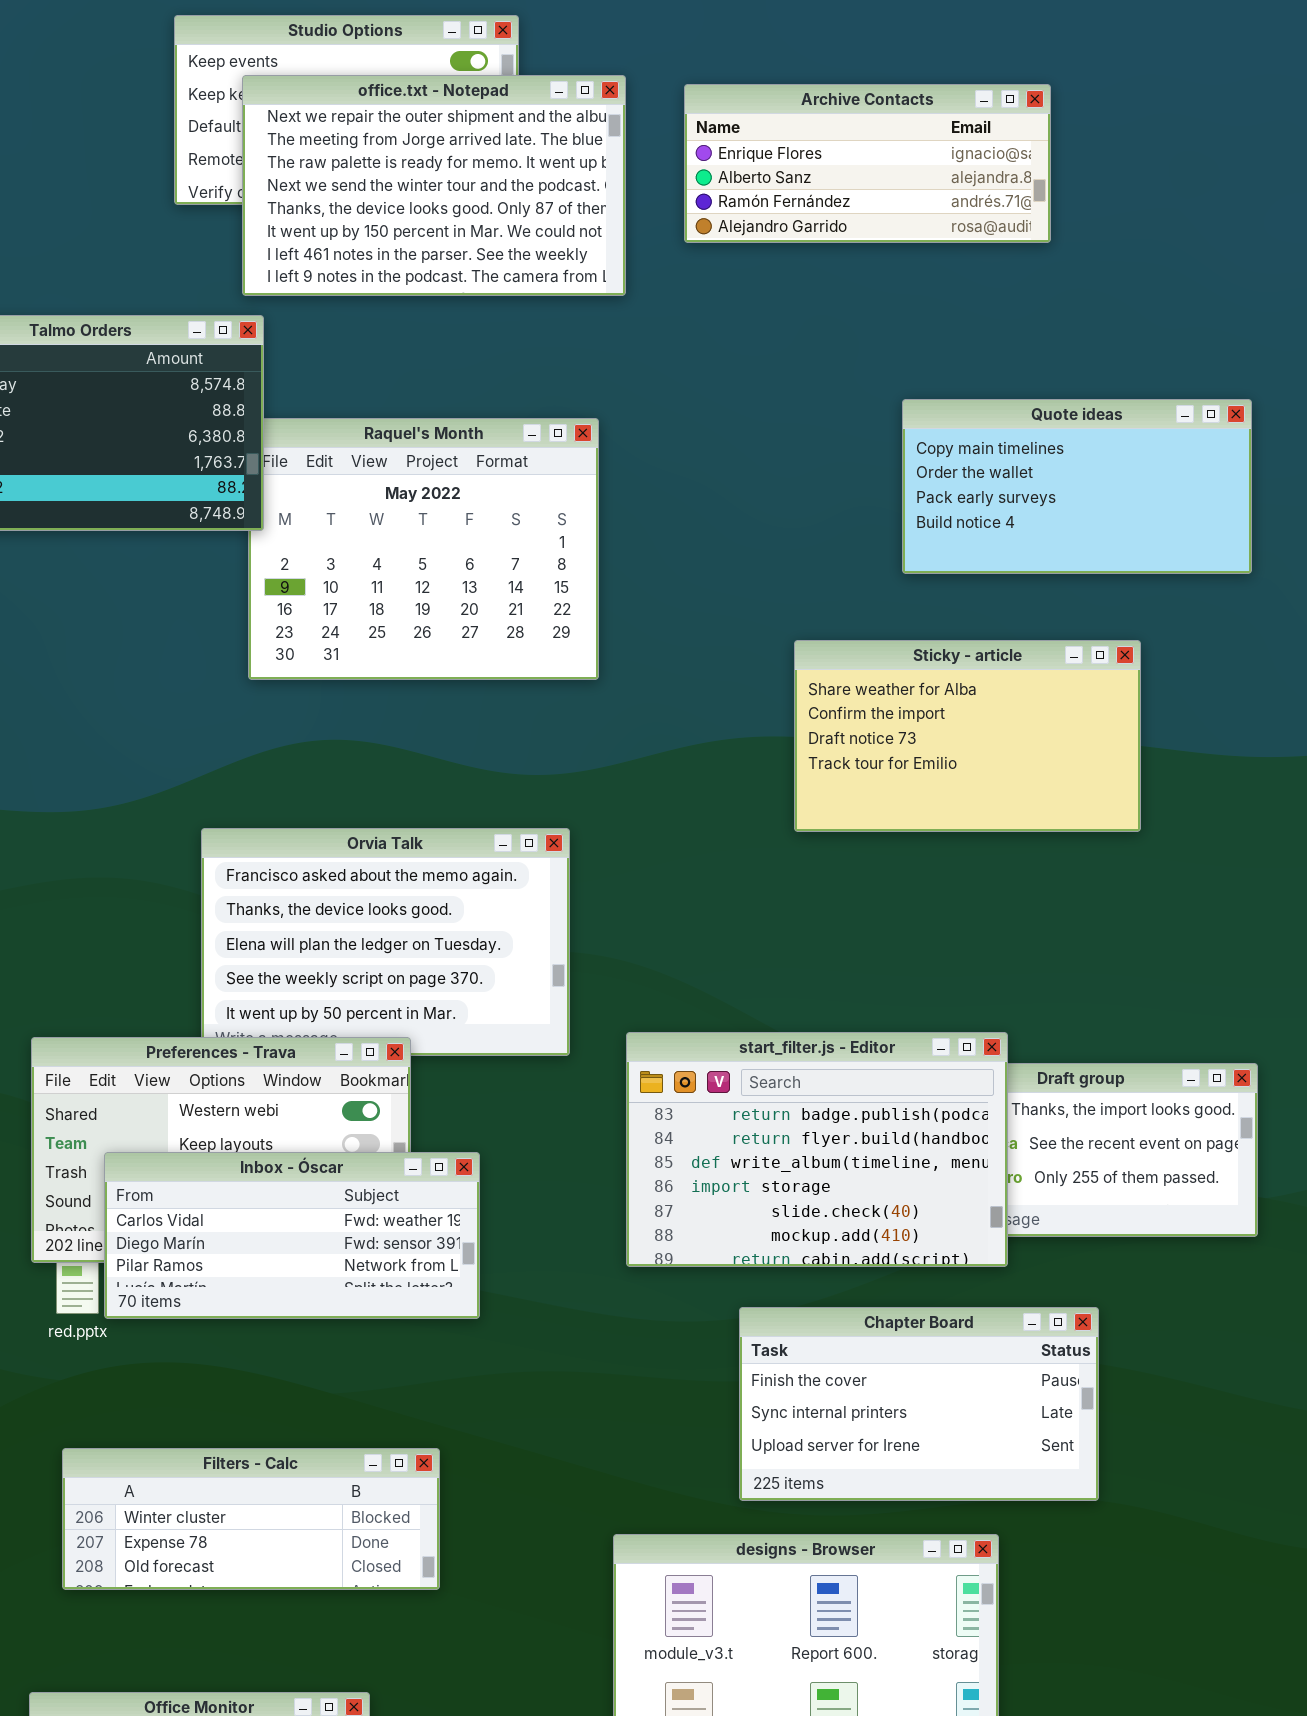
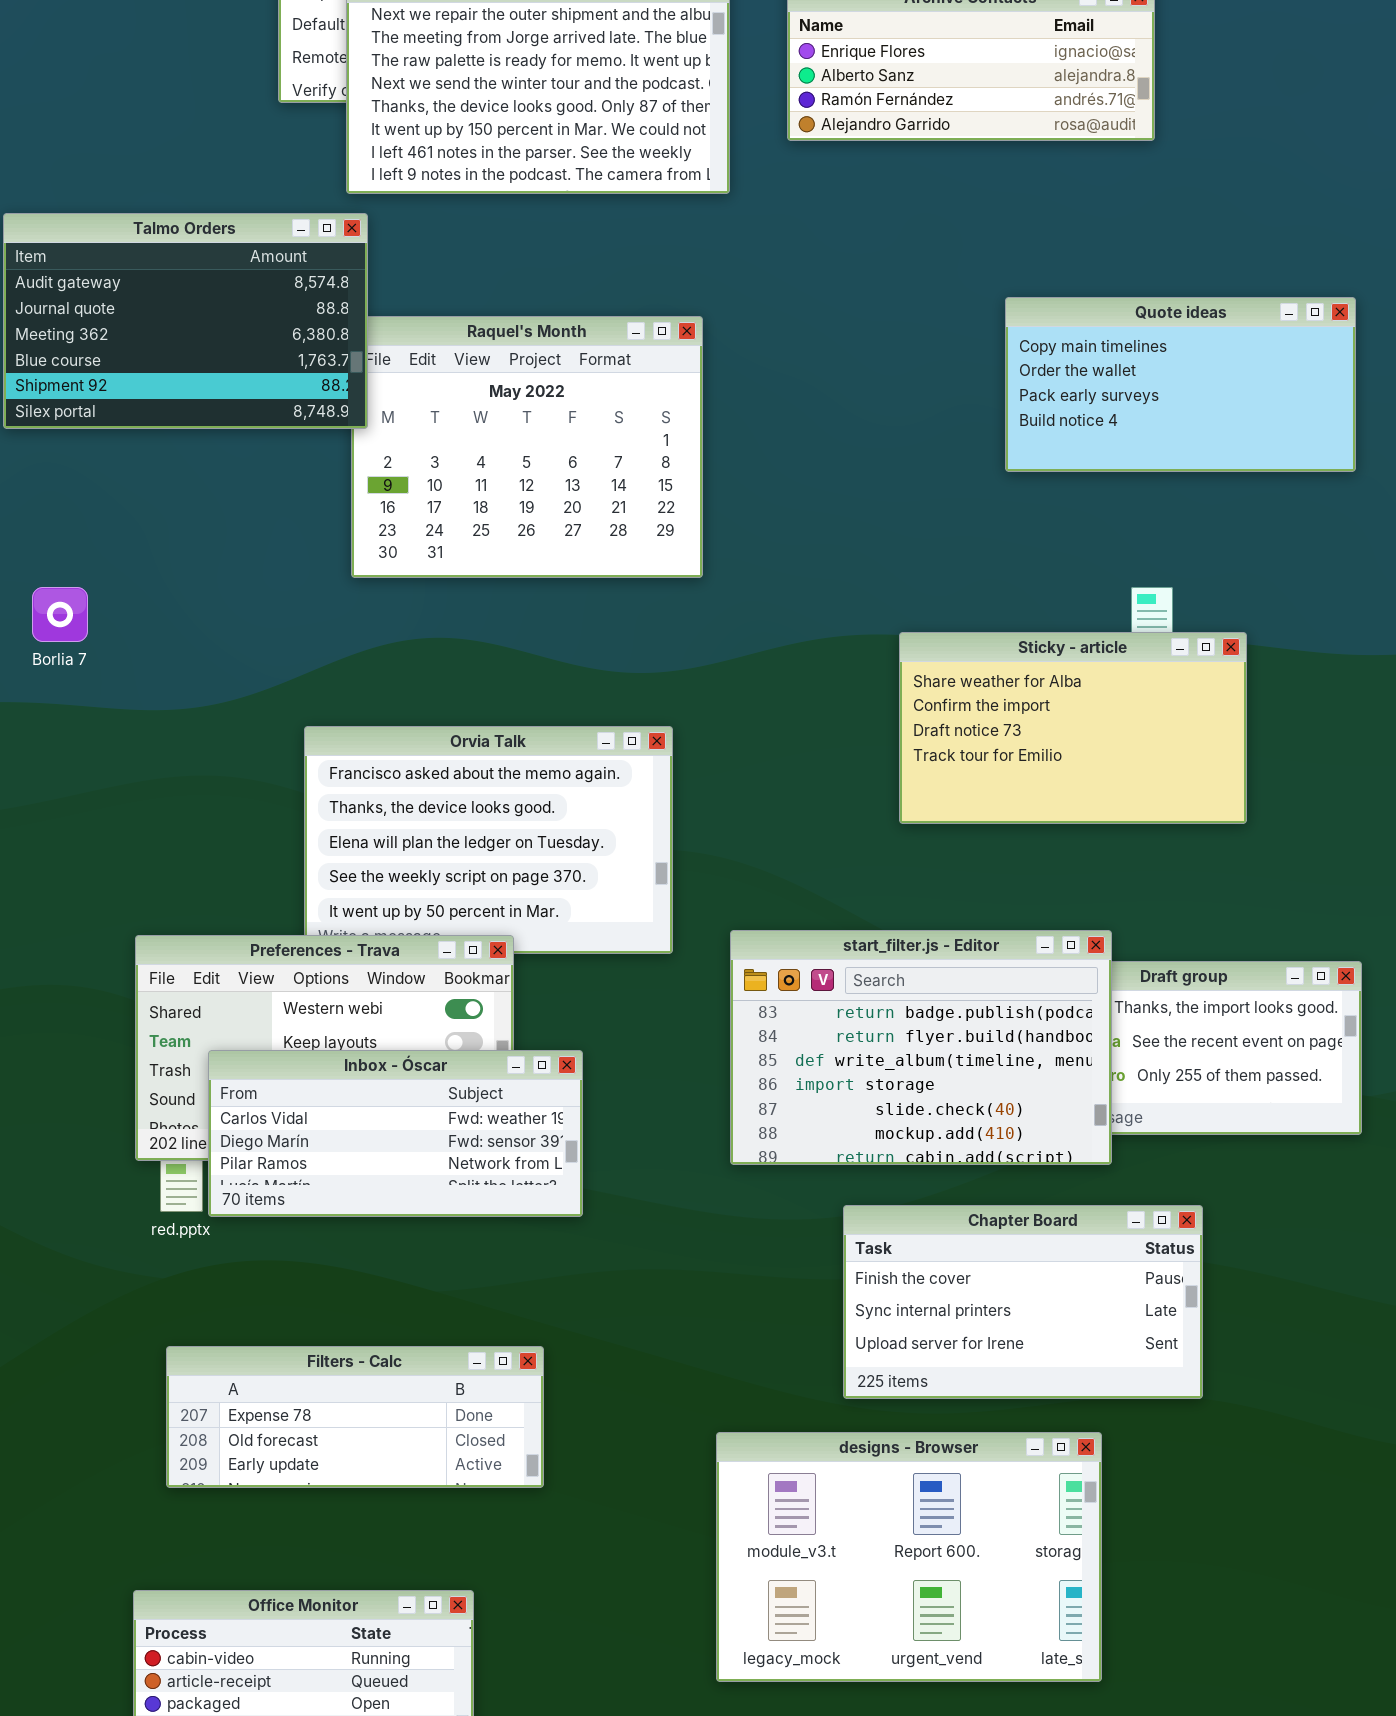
Sticky - article: [794,640,1141,832] -> [899,632,1247,824], moved
Filters - Calc: [62,1448,440,1590] -> [166,1346,544,1488], scrolled down 1 row

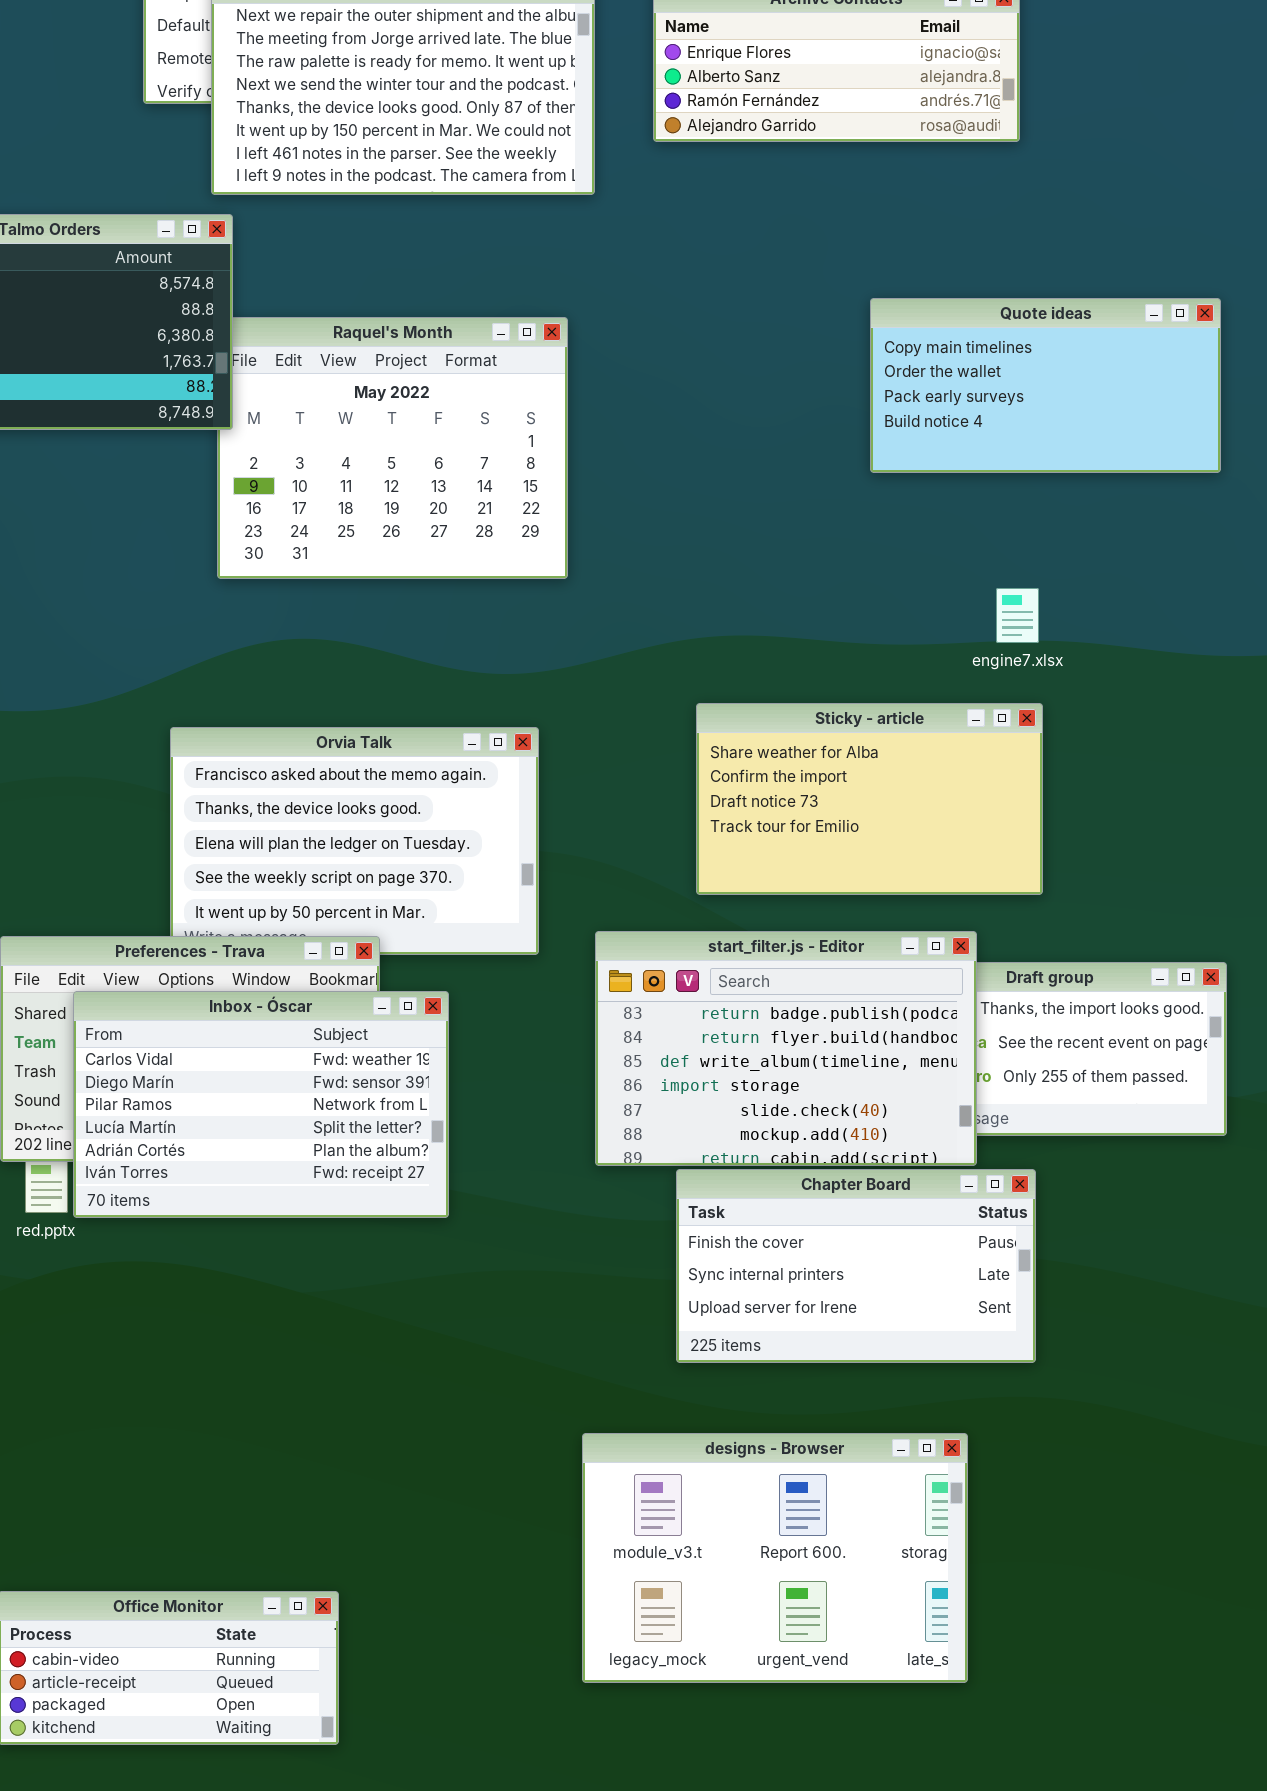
Sticky - article: [899,632,1247,824] -> [696,703,1043,895], moved
Inbox - Óscar: [208,1050,583,1217] -> [73,991,449,1218], resized
Chapter Board: [843,1205,1203,1399] -> [676,1169,1036,1363], moved
Filters - Calc: [166,1346,544,1488] -> none, closed

